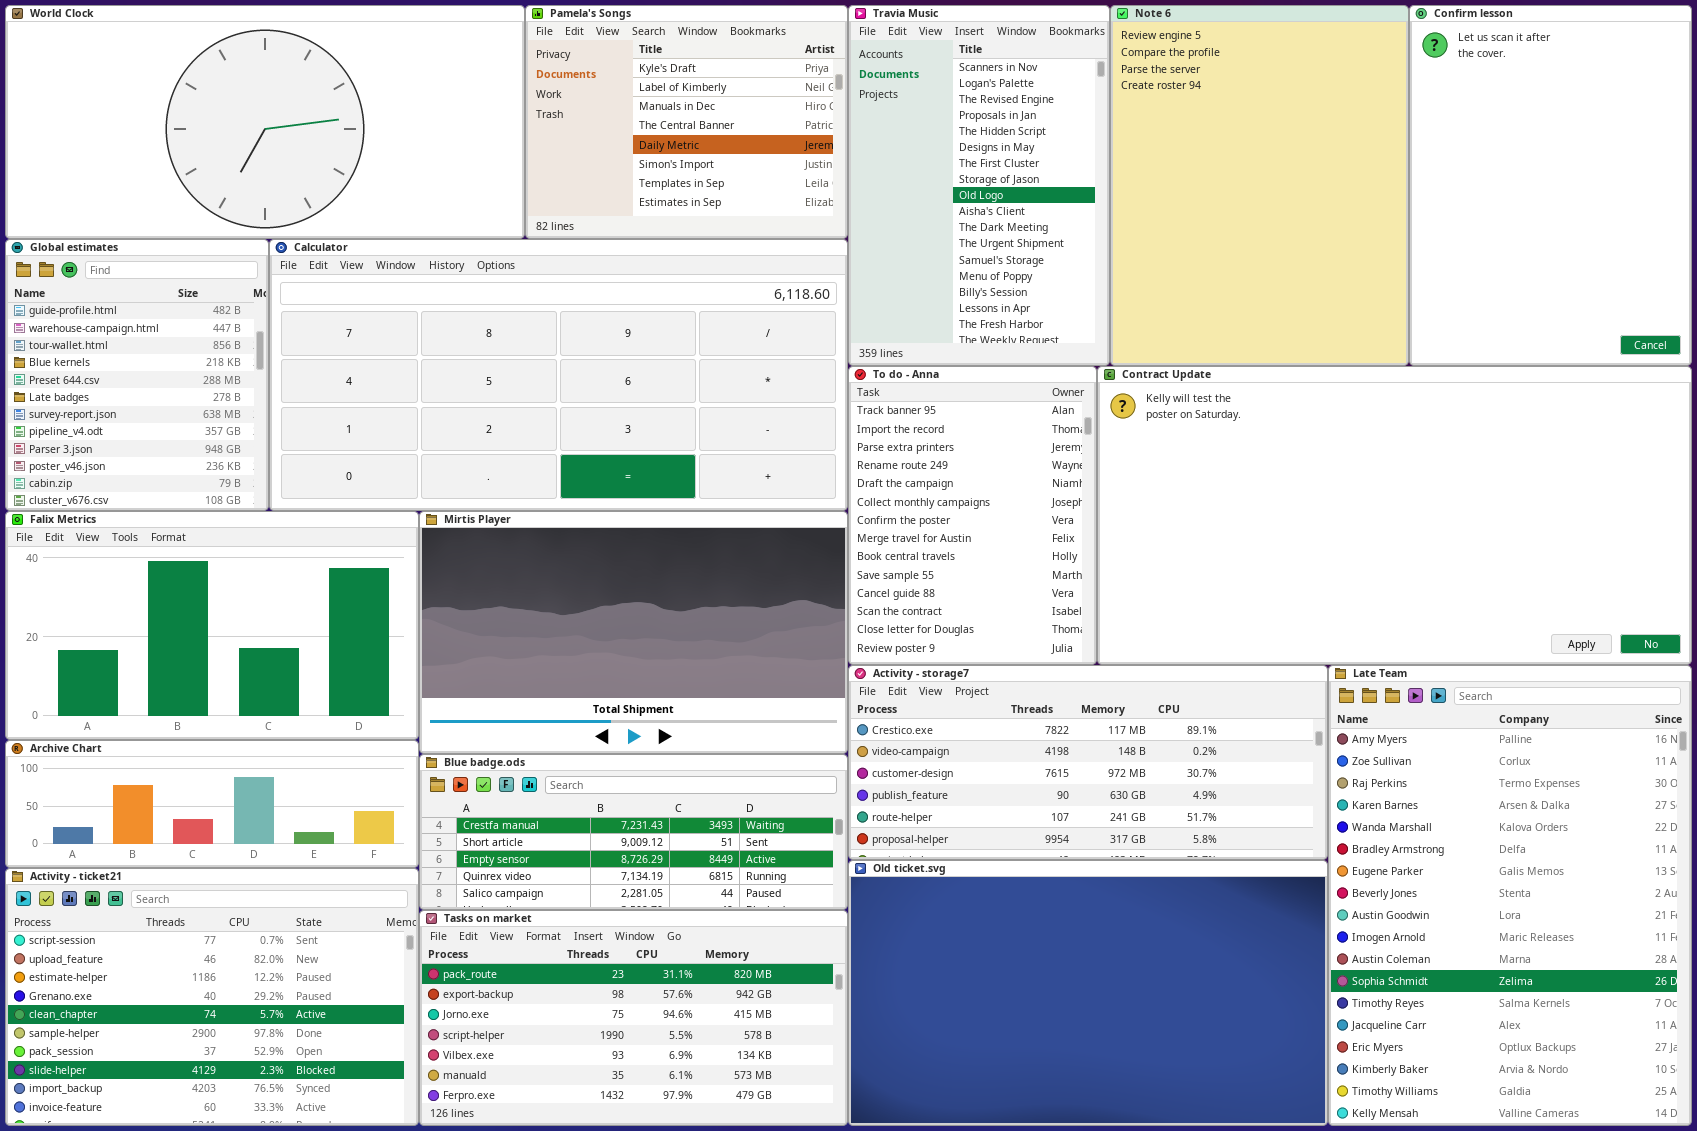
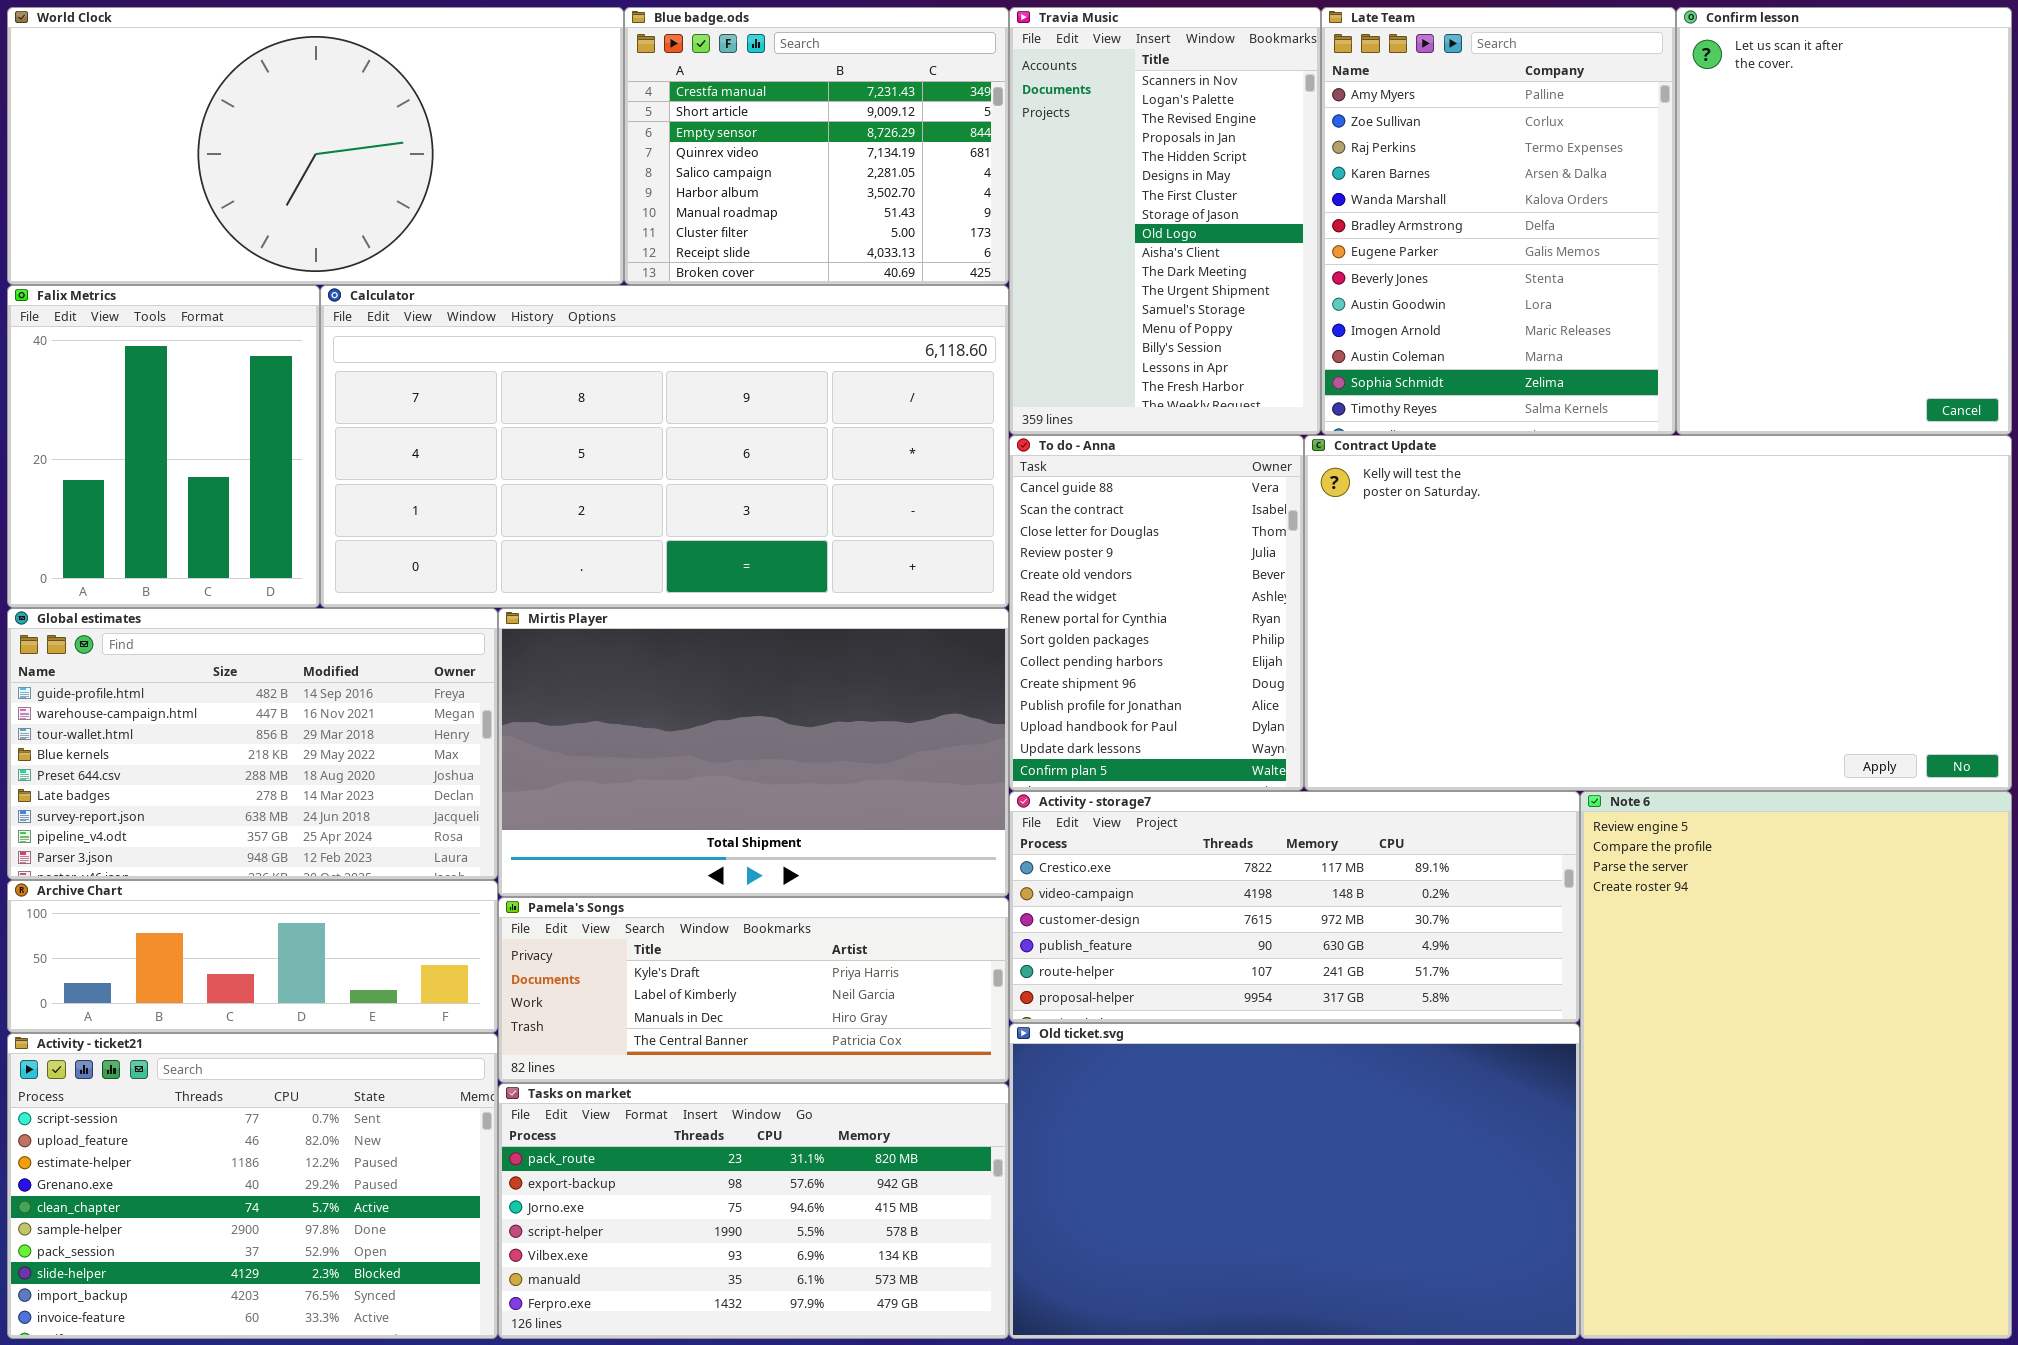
Pamela's Songs: [525,5,848,239] -> [498,897,1009,1083], moved, resized
Note 6: [1110,5,1409,366] -> [1580,791,2012,1339], moved, resized
Global estimates: [5,239,269,511] -> [7,608,498,880], moved, resized
To do - Anna: [848,366,1097,665] -> [1009,435,1304,791], scrolled down 10 rows
Falix Metrics: [5,511,419,740] -> [7,285,320,608], moved, resized
Late Team: [1328,665,1692,1126] -> [1321,7,1676,435], moved, resized
Blue badge.ods: [419,754,848,910] -> [624,7,1009,285], moved, resized

